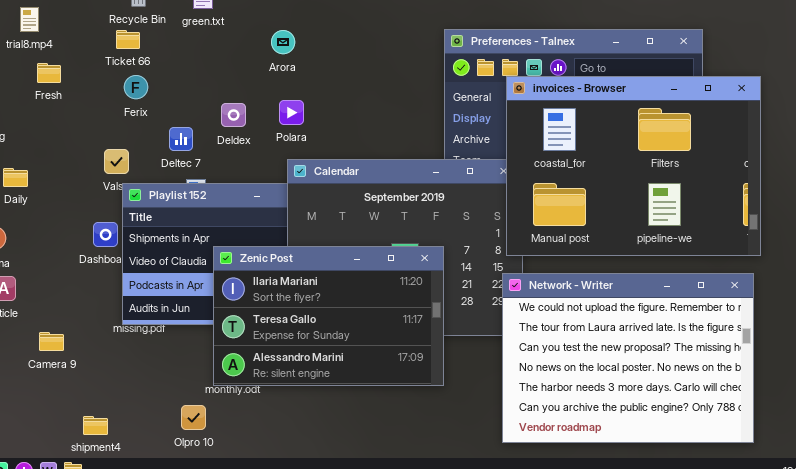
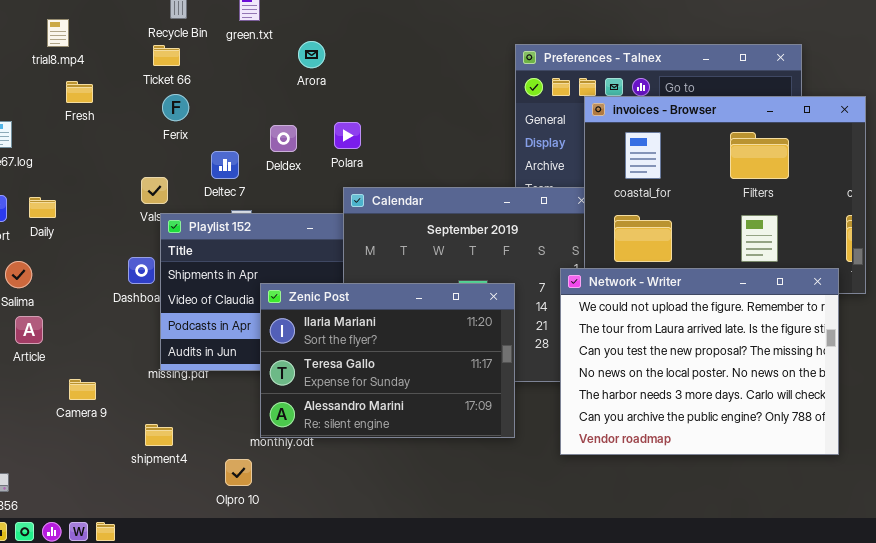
Arora: [271,30,295,54] -> [298,41,325,68], moved
Network - Writer: [502,273,754,443] -> [560,268,839,455], moved
shipment4: [83,416,108,435] -> [145,424,173,446], moved

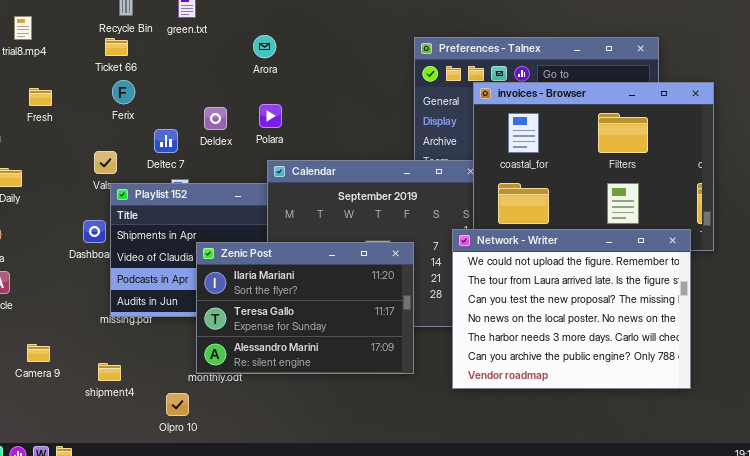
Arora: [298,41,325,68] -> [253,35,276,58], moved
Fresh: [66,81,93,103] -> [29,88,52,106], moved
Camera 9: [69,379,96,400] -> [27,344,50,362], moved

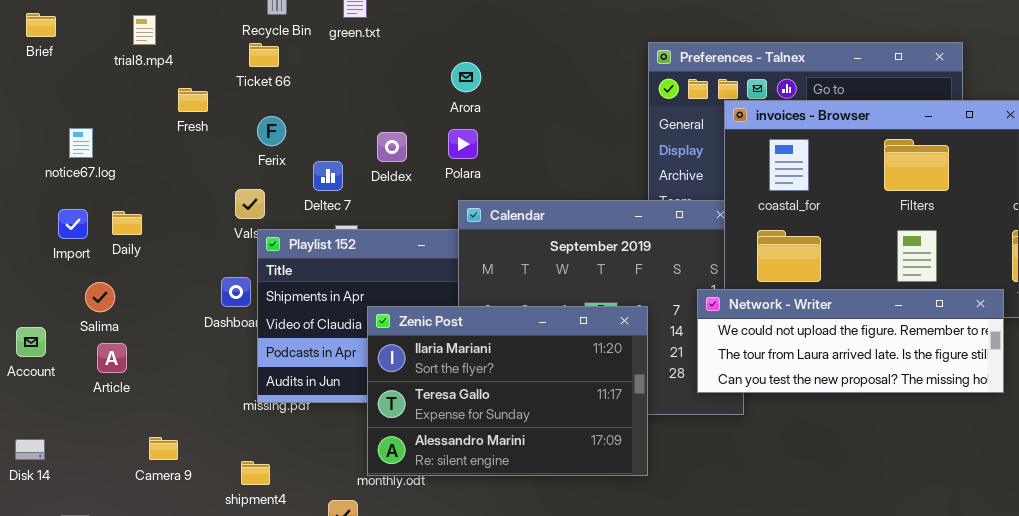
Arora: [253,35,276,58] -> [451,62,481,92], moved
Ferix: [112,80,135,104] -> [257,116,286,146], moved
Fresh: [29,88,52,106] -> [178,88,208,112], moved
Network - Writer: [452,229,691,389] -> [697,289,1004,393], resized

